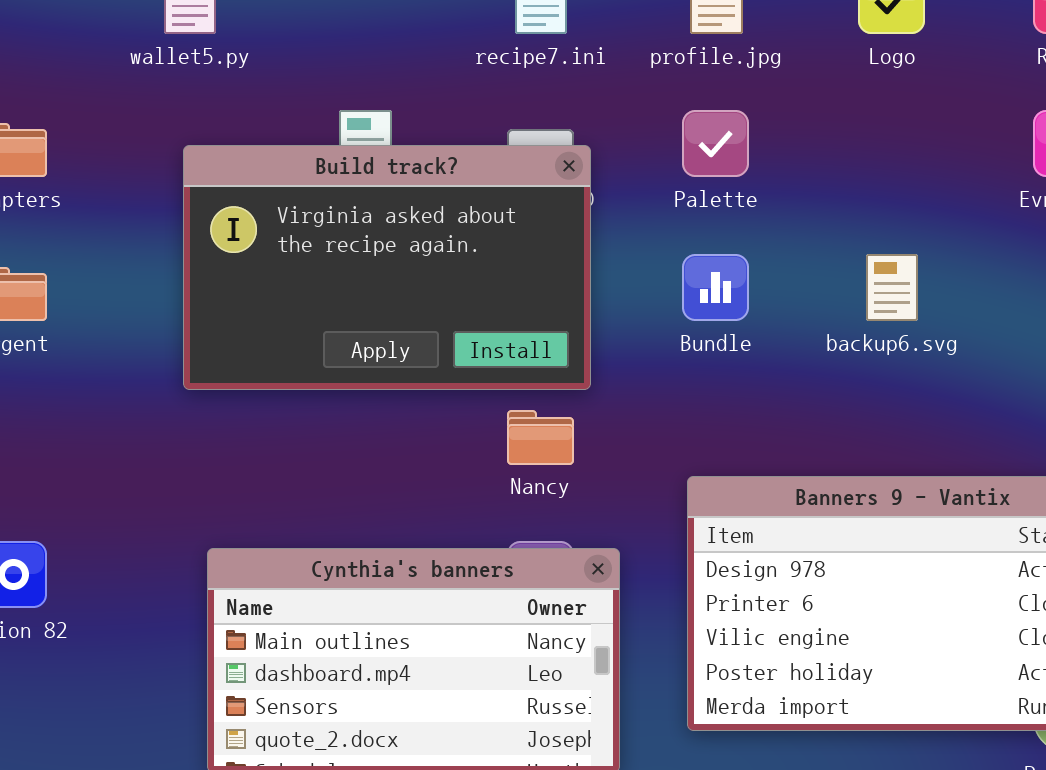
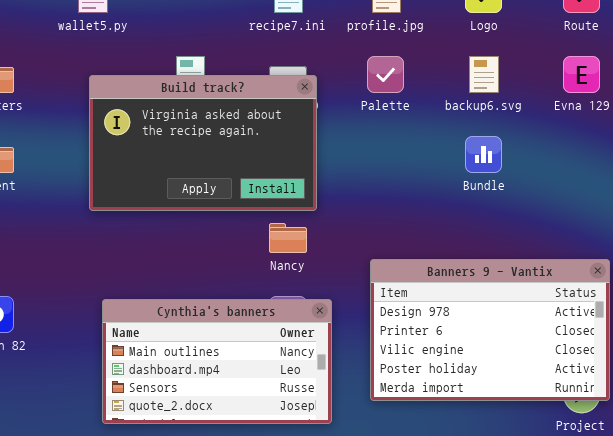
Bundle: [682,254,749,321] -> [465,136,502,173], moved
backup6.svg: [866,254,918,321] -> [469,56,499,93], moved

